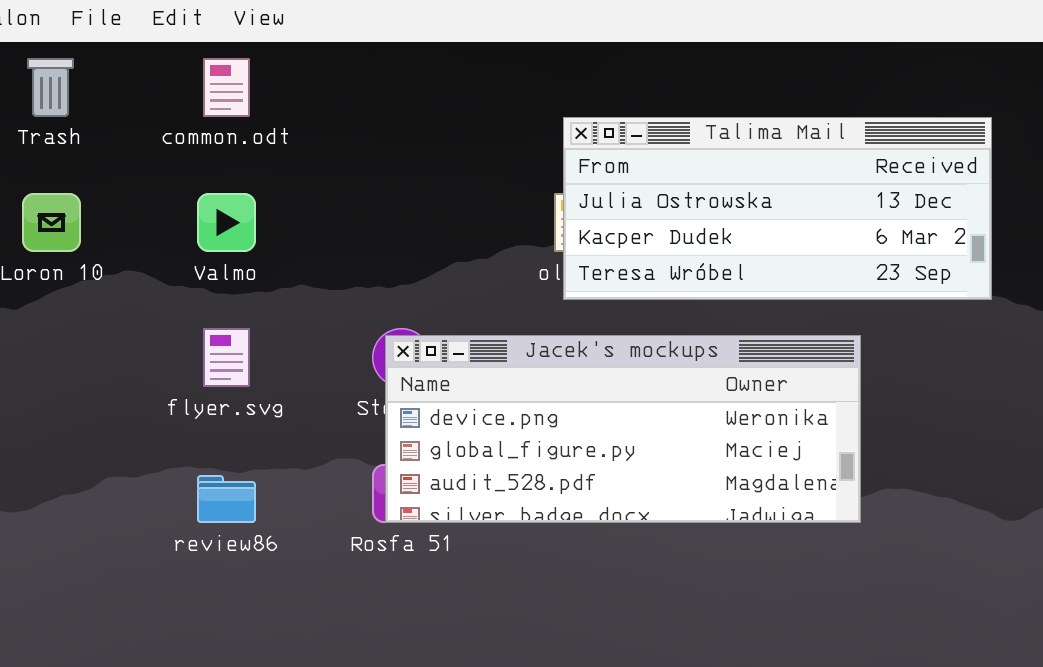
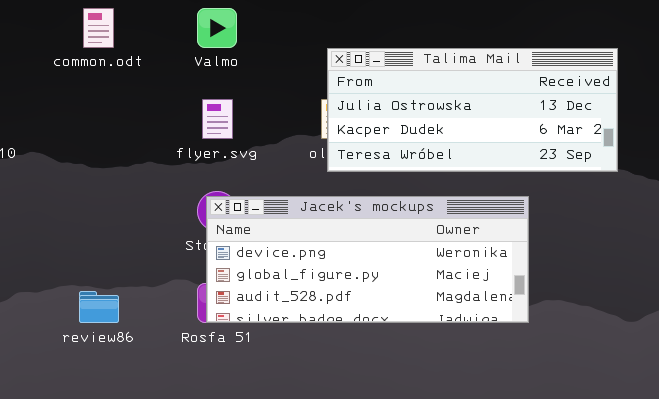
Valmo: [197,193,256,252] -> [197,8,237,48], moved
flyer.svg: [203,328,250,387] -> [202,99,233,139], moved

